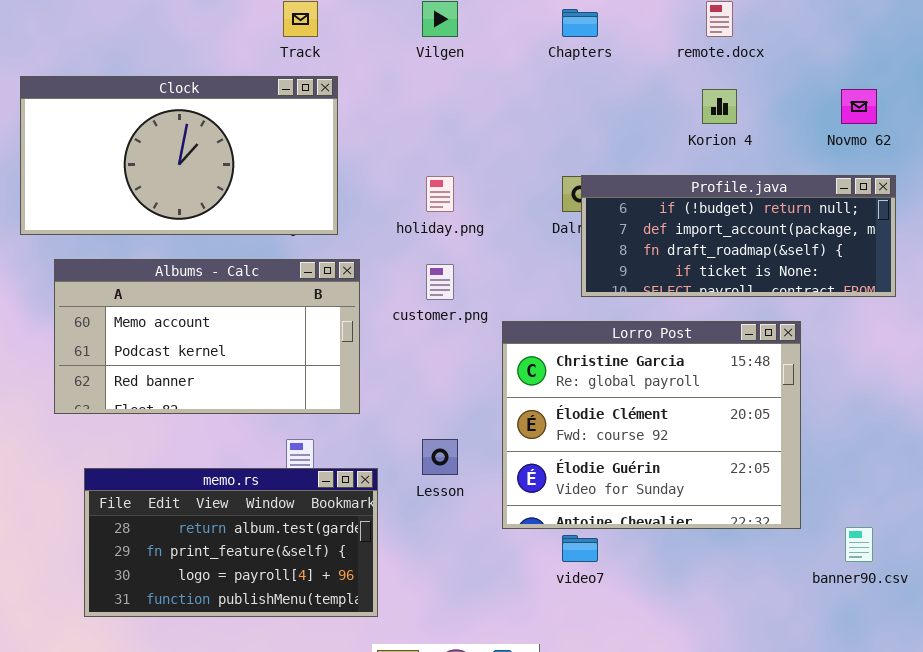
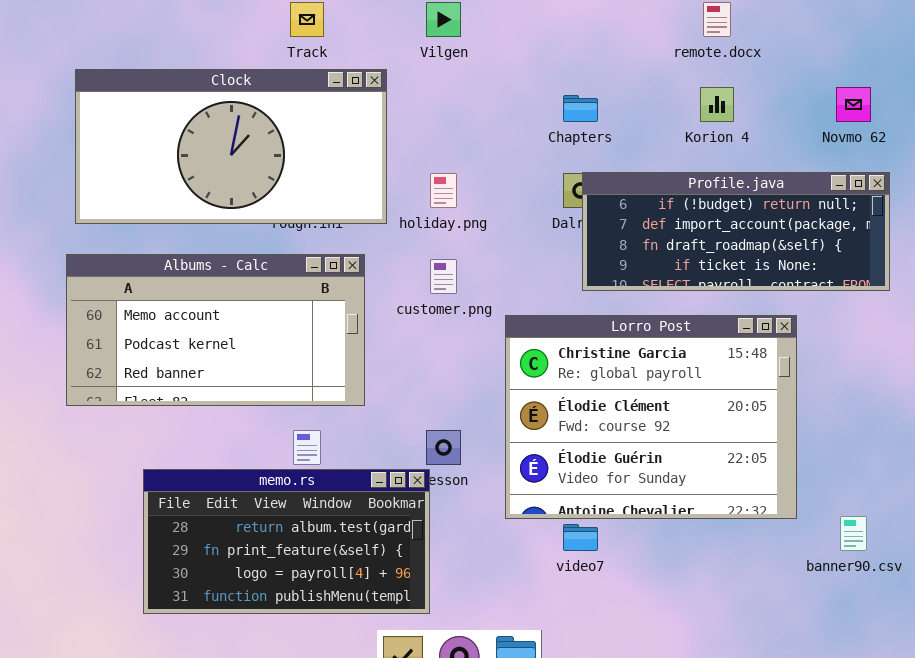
Chapters: [562,9,598,37] -> [563,95,598,122], moved
Clock: [20,76,338,235] -> [75,69,387,224], moved
memo.rs: [84,468,378,617] -> [143,469,430,614], moved

